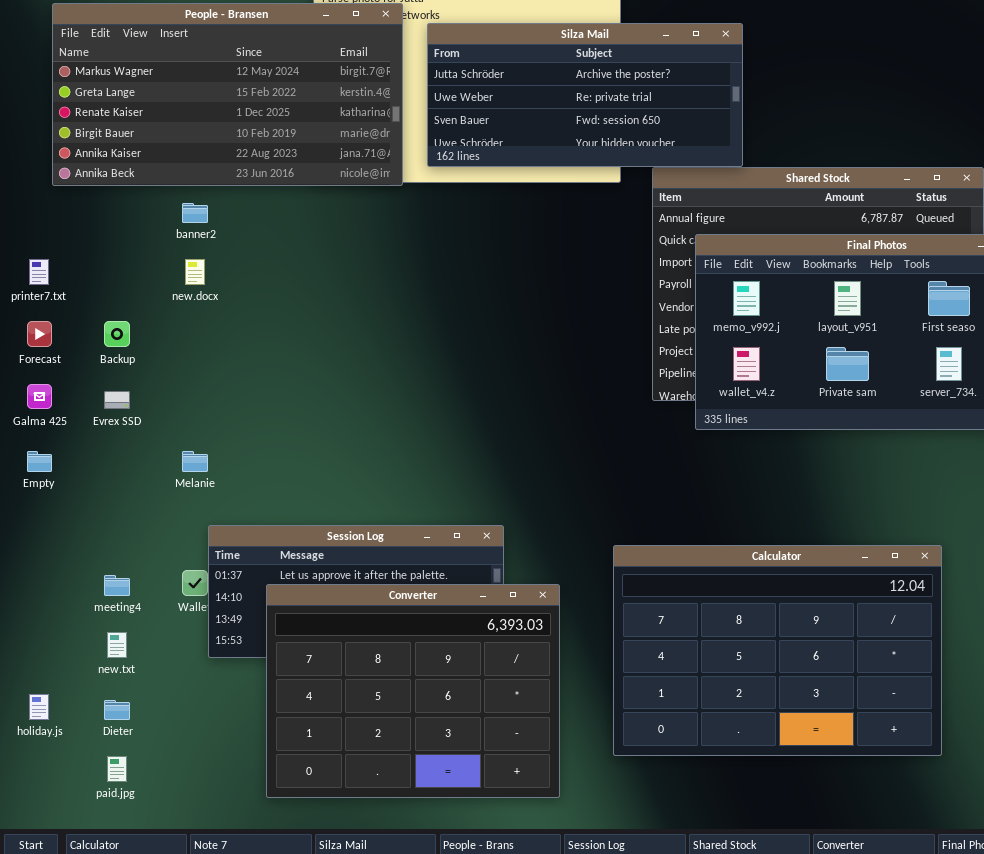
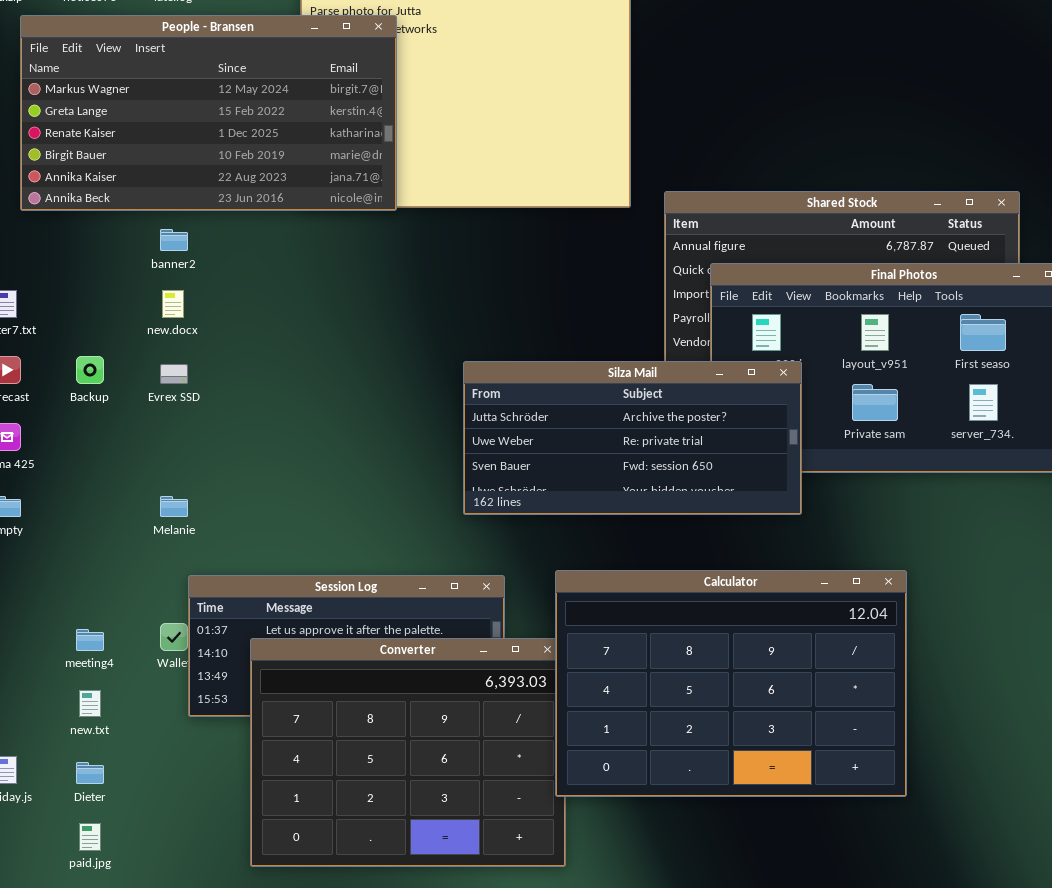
Silza Mail: [427,23,743,167] -> [463,361,802,515], moved
Evrex SSD: [104,391,130,409] -> [160,364,188,384], moved
Calculator: [613,545,942,756] -> [555,570,907,797], moved

